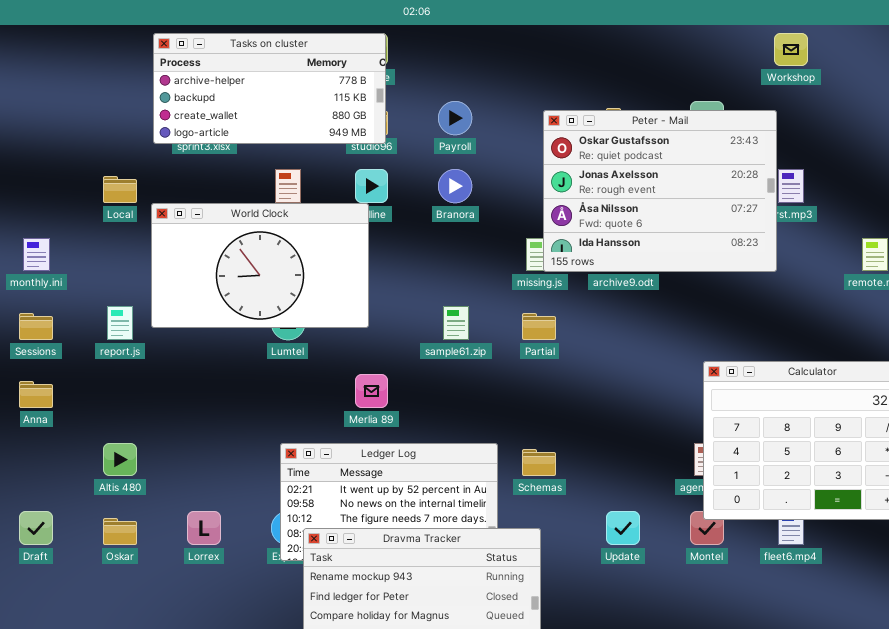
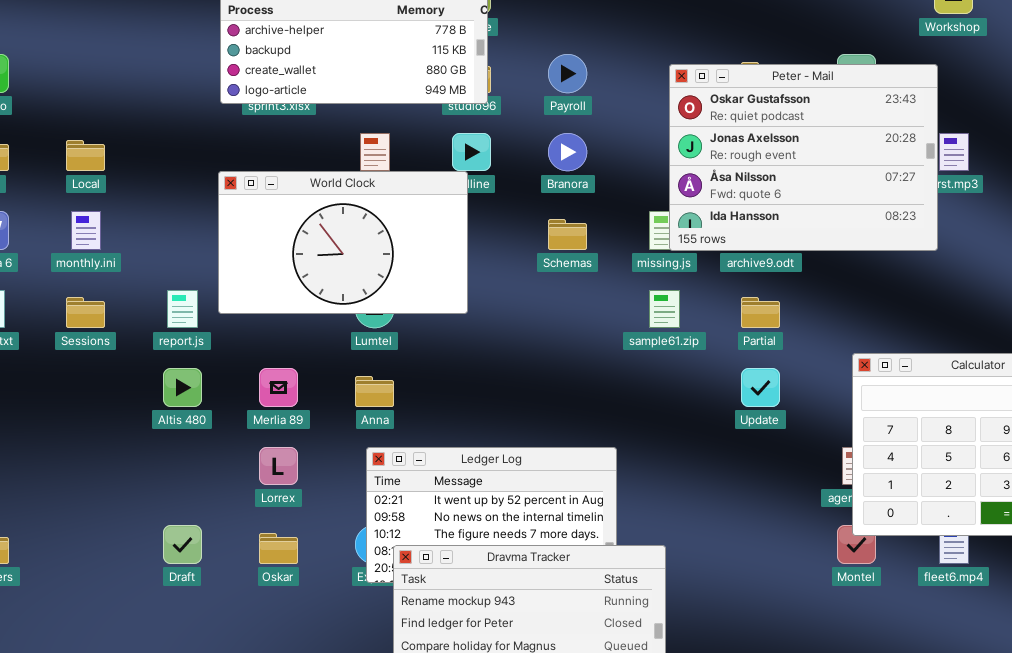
Local: [103,176,137,203] -> [66,140,105,171], moved
sample61.zip: [443,306,469,340] -> [649,290,680,328], moved
Partial: [522,313,556,340] -> [741,297,780,328], moved
Merlia 89: [355,374,388,408] -> [259,368,298,407], moved
Anna: [19,381,53,408] -> [355,376,394,407], moved
Altis 480: [103,443,137,476] -> [163,368,202,407], moved
Schemas: [522,449,556,476] -> [548,219,587,250], moved
Draft: [19,511,53,545] -> [163,525,202,564], moved
Lorrex: [187,511,221,545] -> [259,447,298,485], moved
Update: [606,511,640,545] -> [741,368,780,407], moved
Oskar: [103,518,137,545] -> [259,533,298,564], moved

